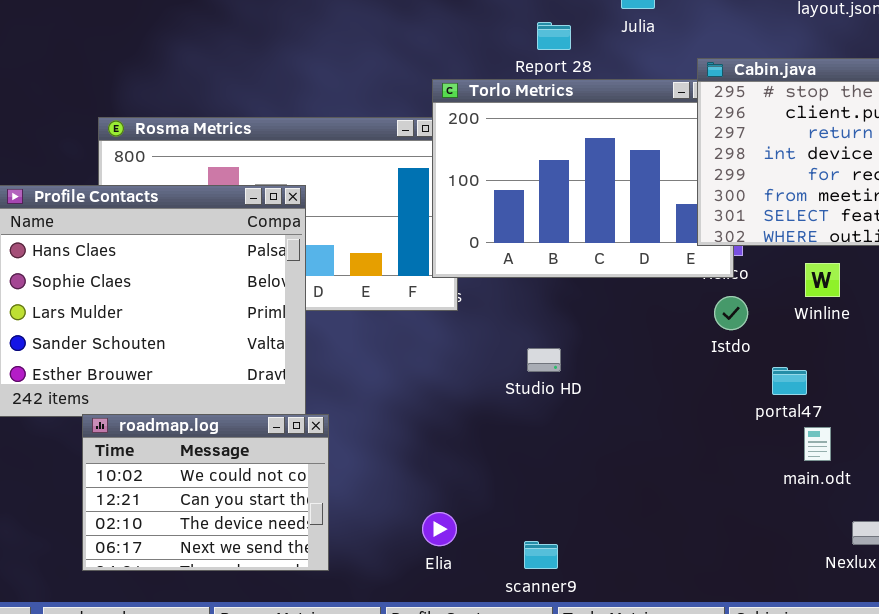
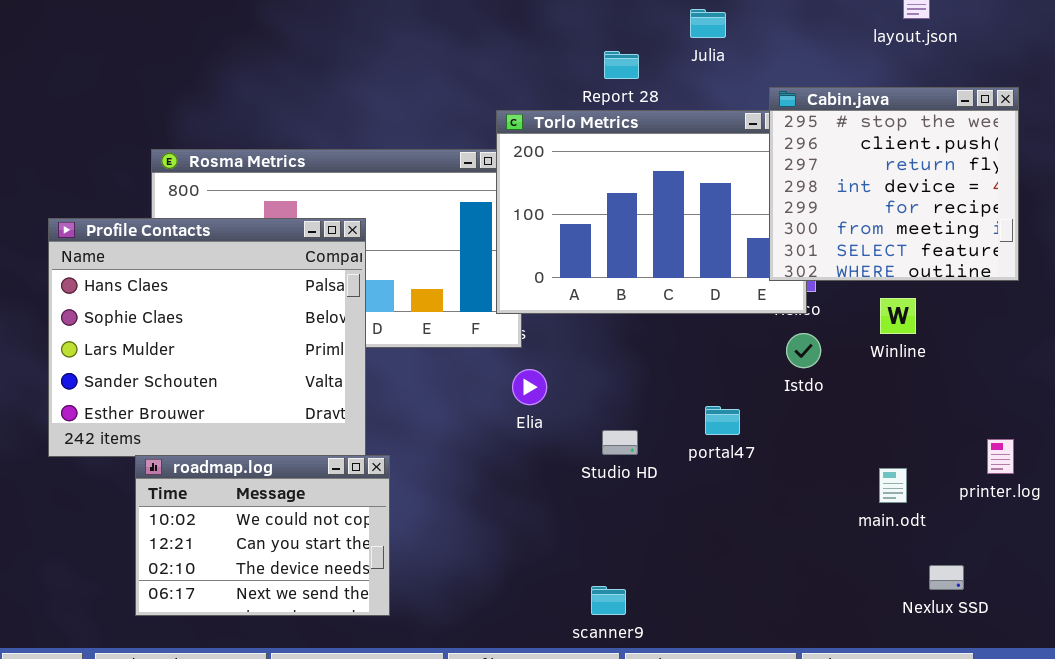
Studio HD: [527,348,561,372] -> [602,430,638,455], moved
portal47: [772,367,807,395] -> [705,406,740,435], moved
Elia: [422,512,457,546] -> [512,369,547,405], moved

